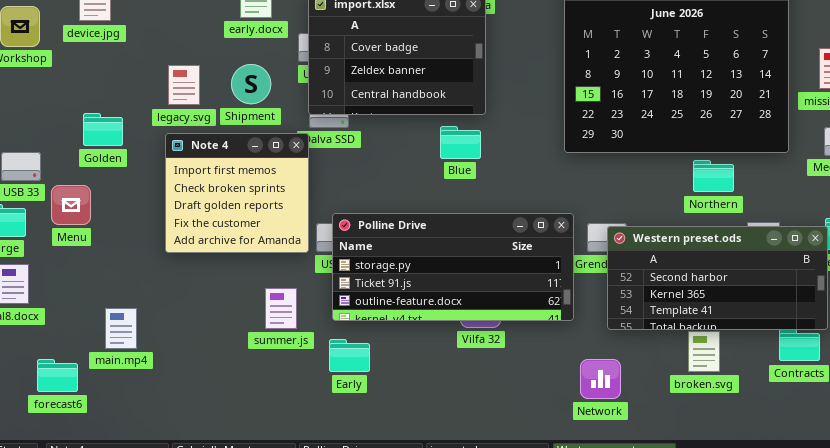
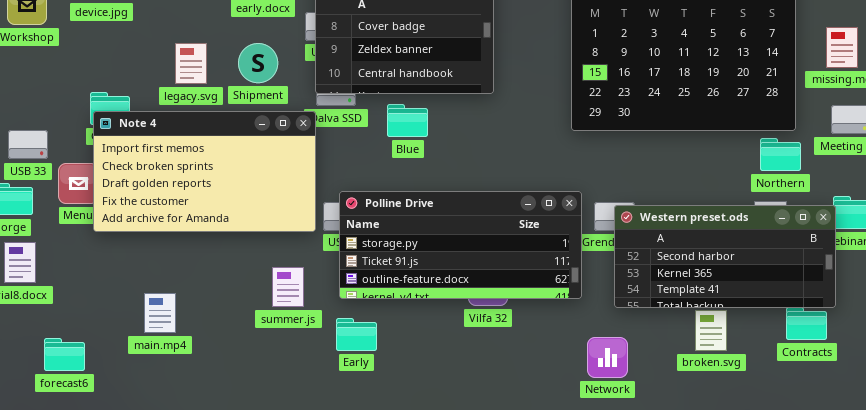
Blue: [440,126,481,159] -> [387,104,428,137], moved
Note 4: [165,133,309,253] -> [93,111,316,232], resized
Northern: [693,160,734,192] -> [760,138,801,171], moved
main.mp4: [105,308,137,349] -> [144,293,176,333], moved

